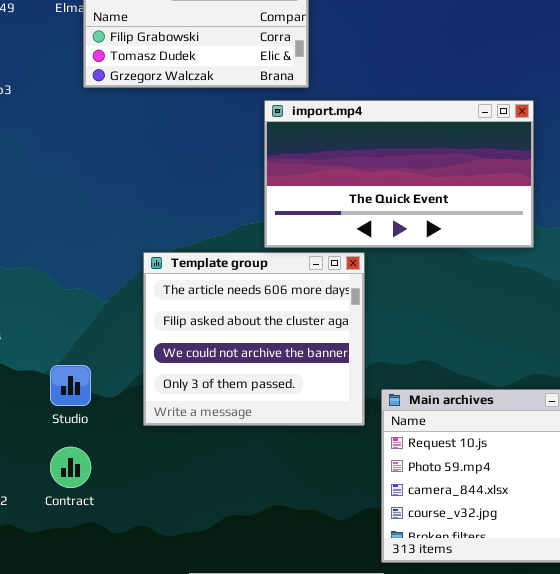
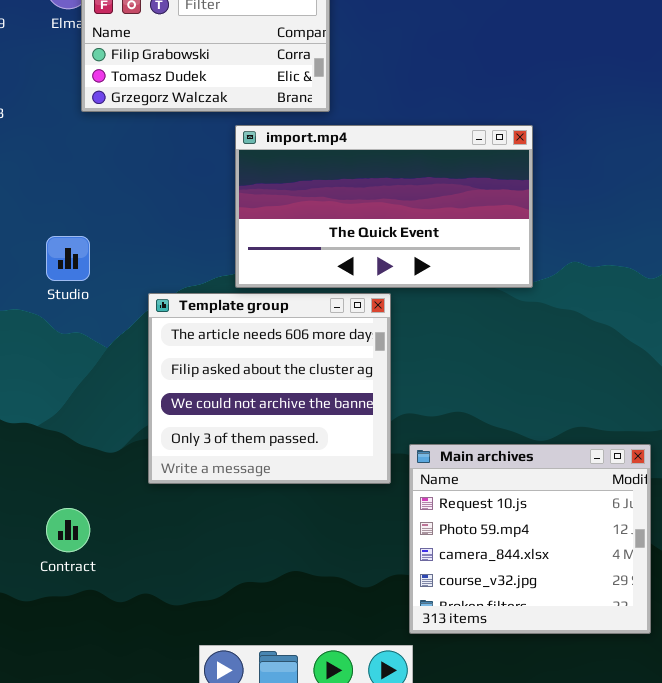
import.mp4: [264,100,534,248] -> [235,125,533,288], moved
Studio: [50,365,91,406] -> [46,236,90,281], moved

